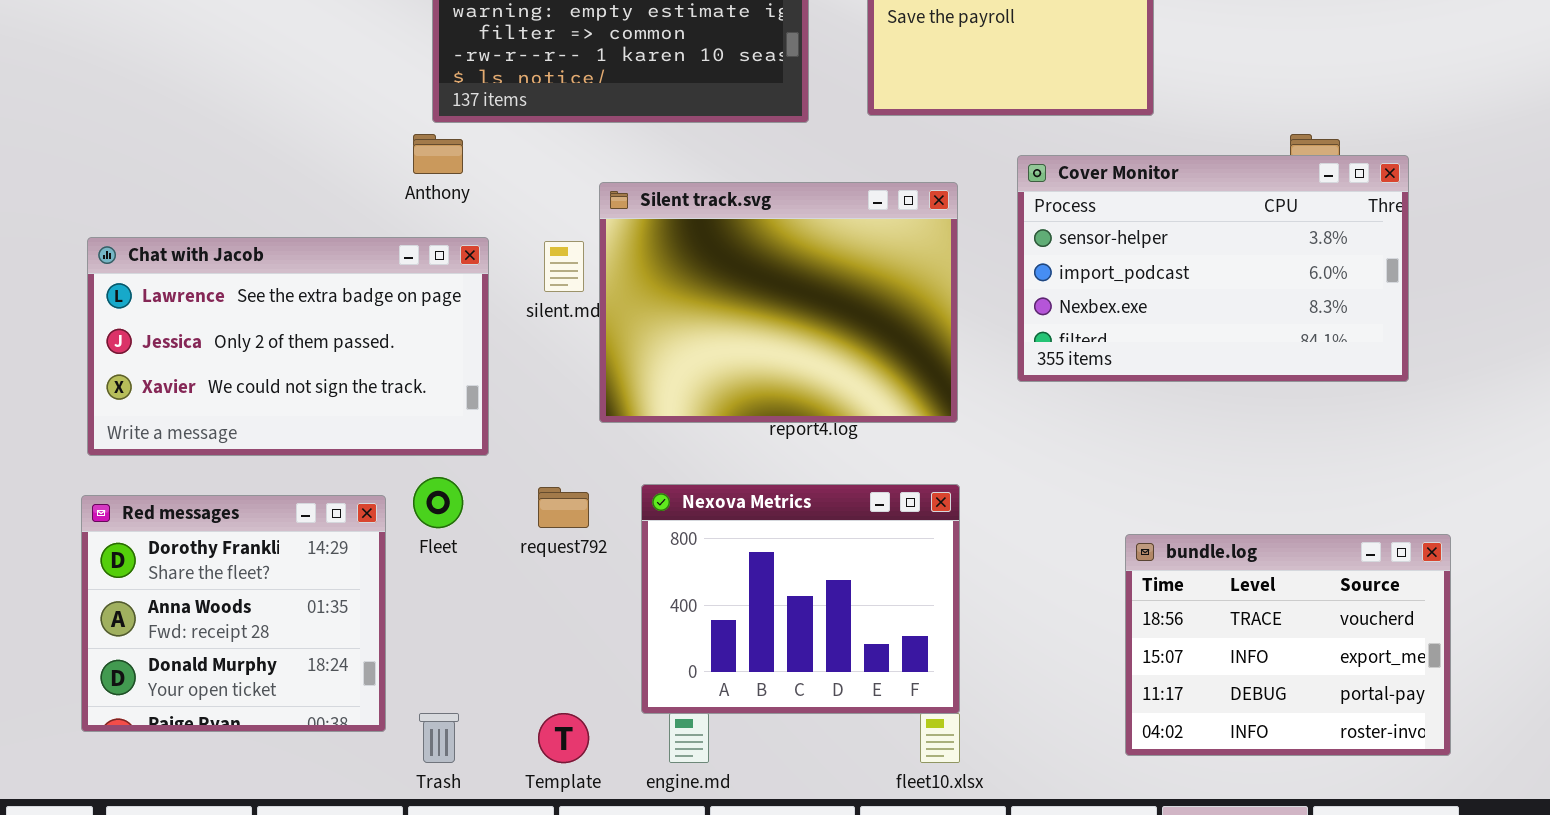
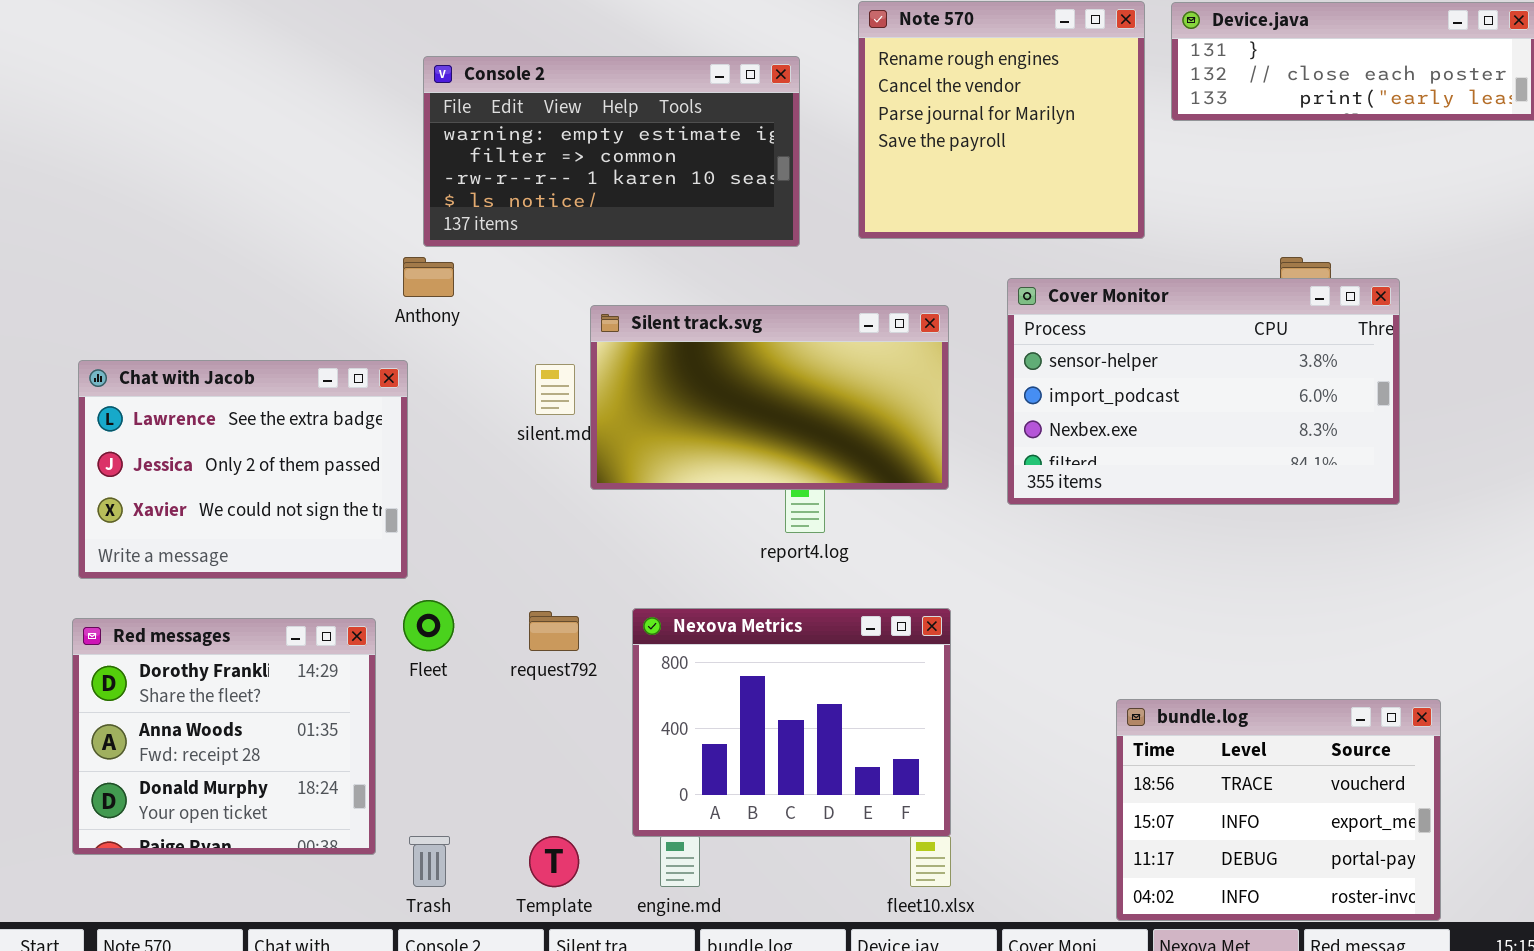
Silent track.svg: [599,182,958,423] -> [590,305,949,490], resized
Chat with Jacob: [87,237,489,456] -> [78,360,408,579], resized
bundle.log: [1125,534,1451,756] -> [1116,699,1441,921], moved

